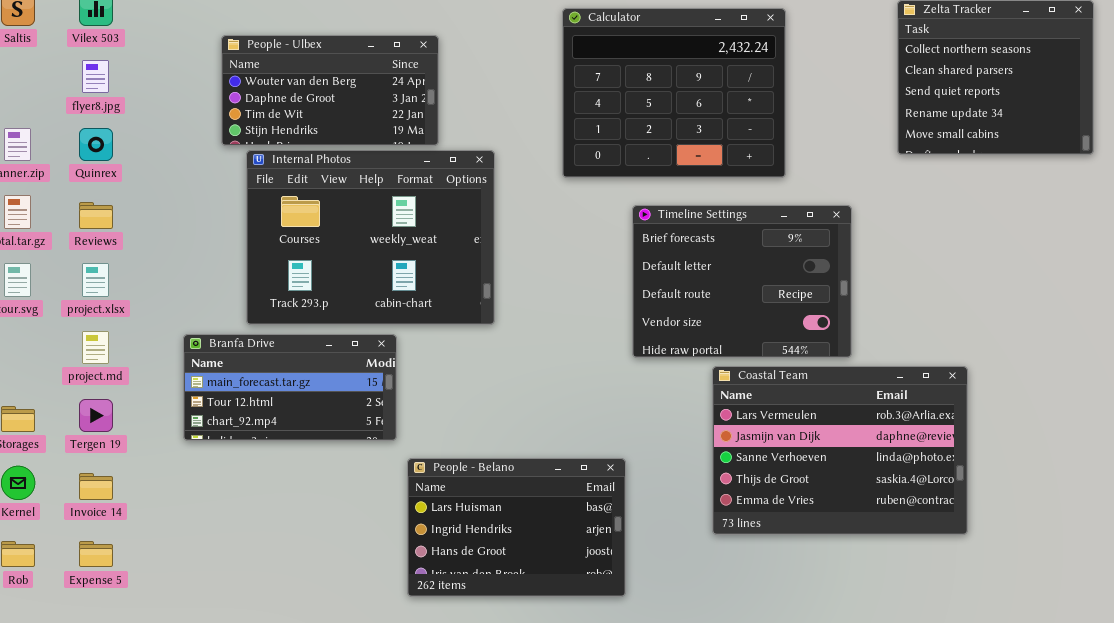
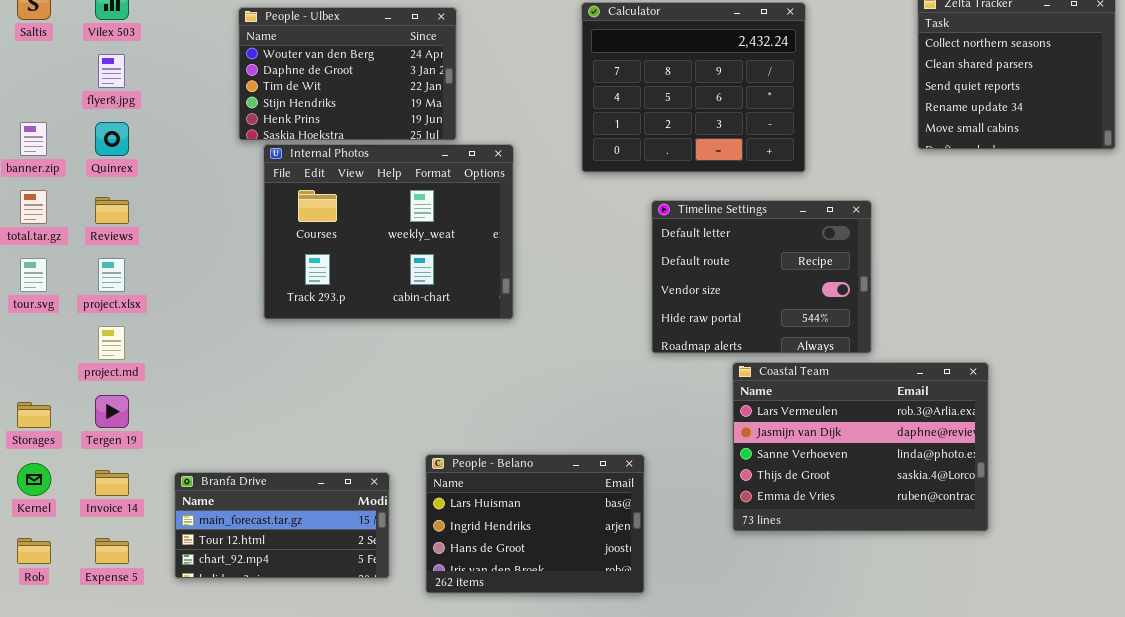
People - Ulbex: [221,35,439,146] -> [238,7,457,141], resized
Timeline Settings: [632,205,852,358] -> [651,200,872,354], scrolled down 1 row
Branfa Drive: [183,334,397,441] -> [174,472,390,579], moved

